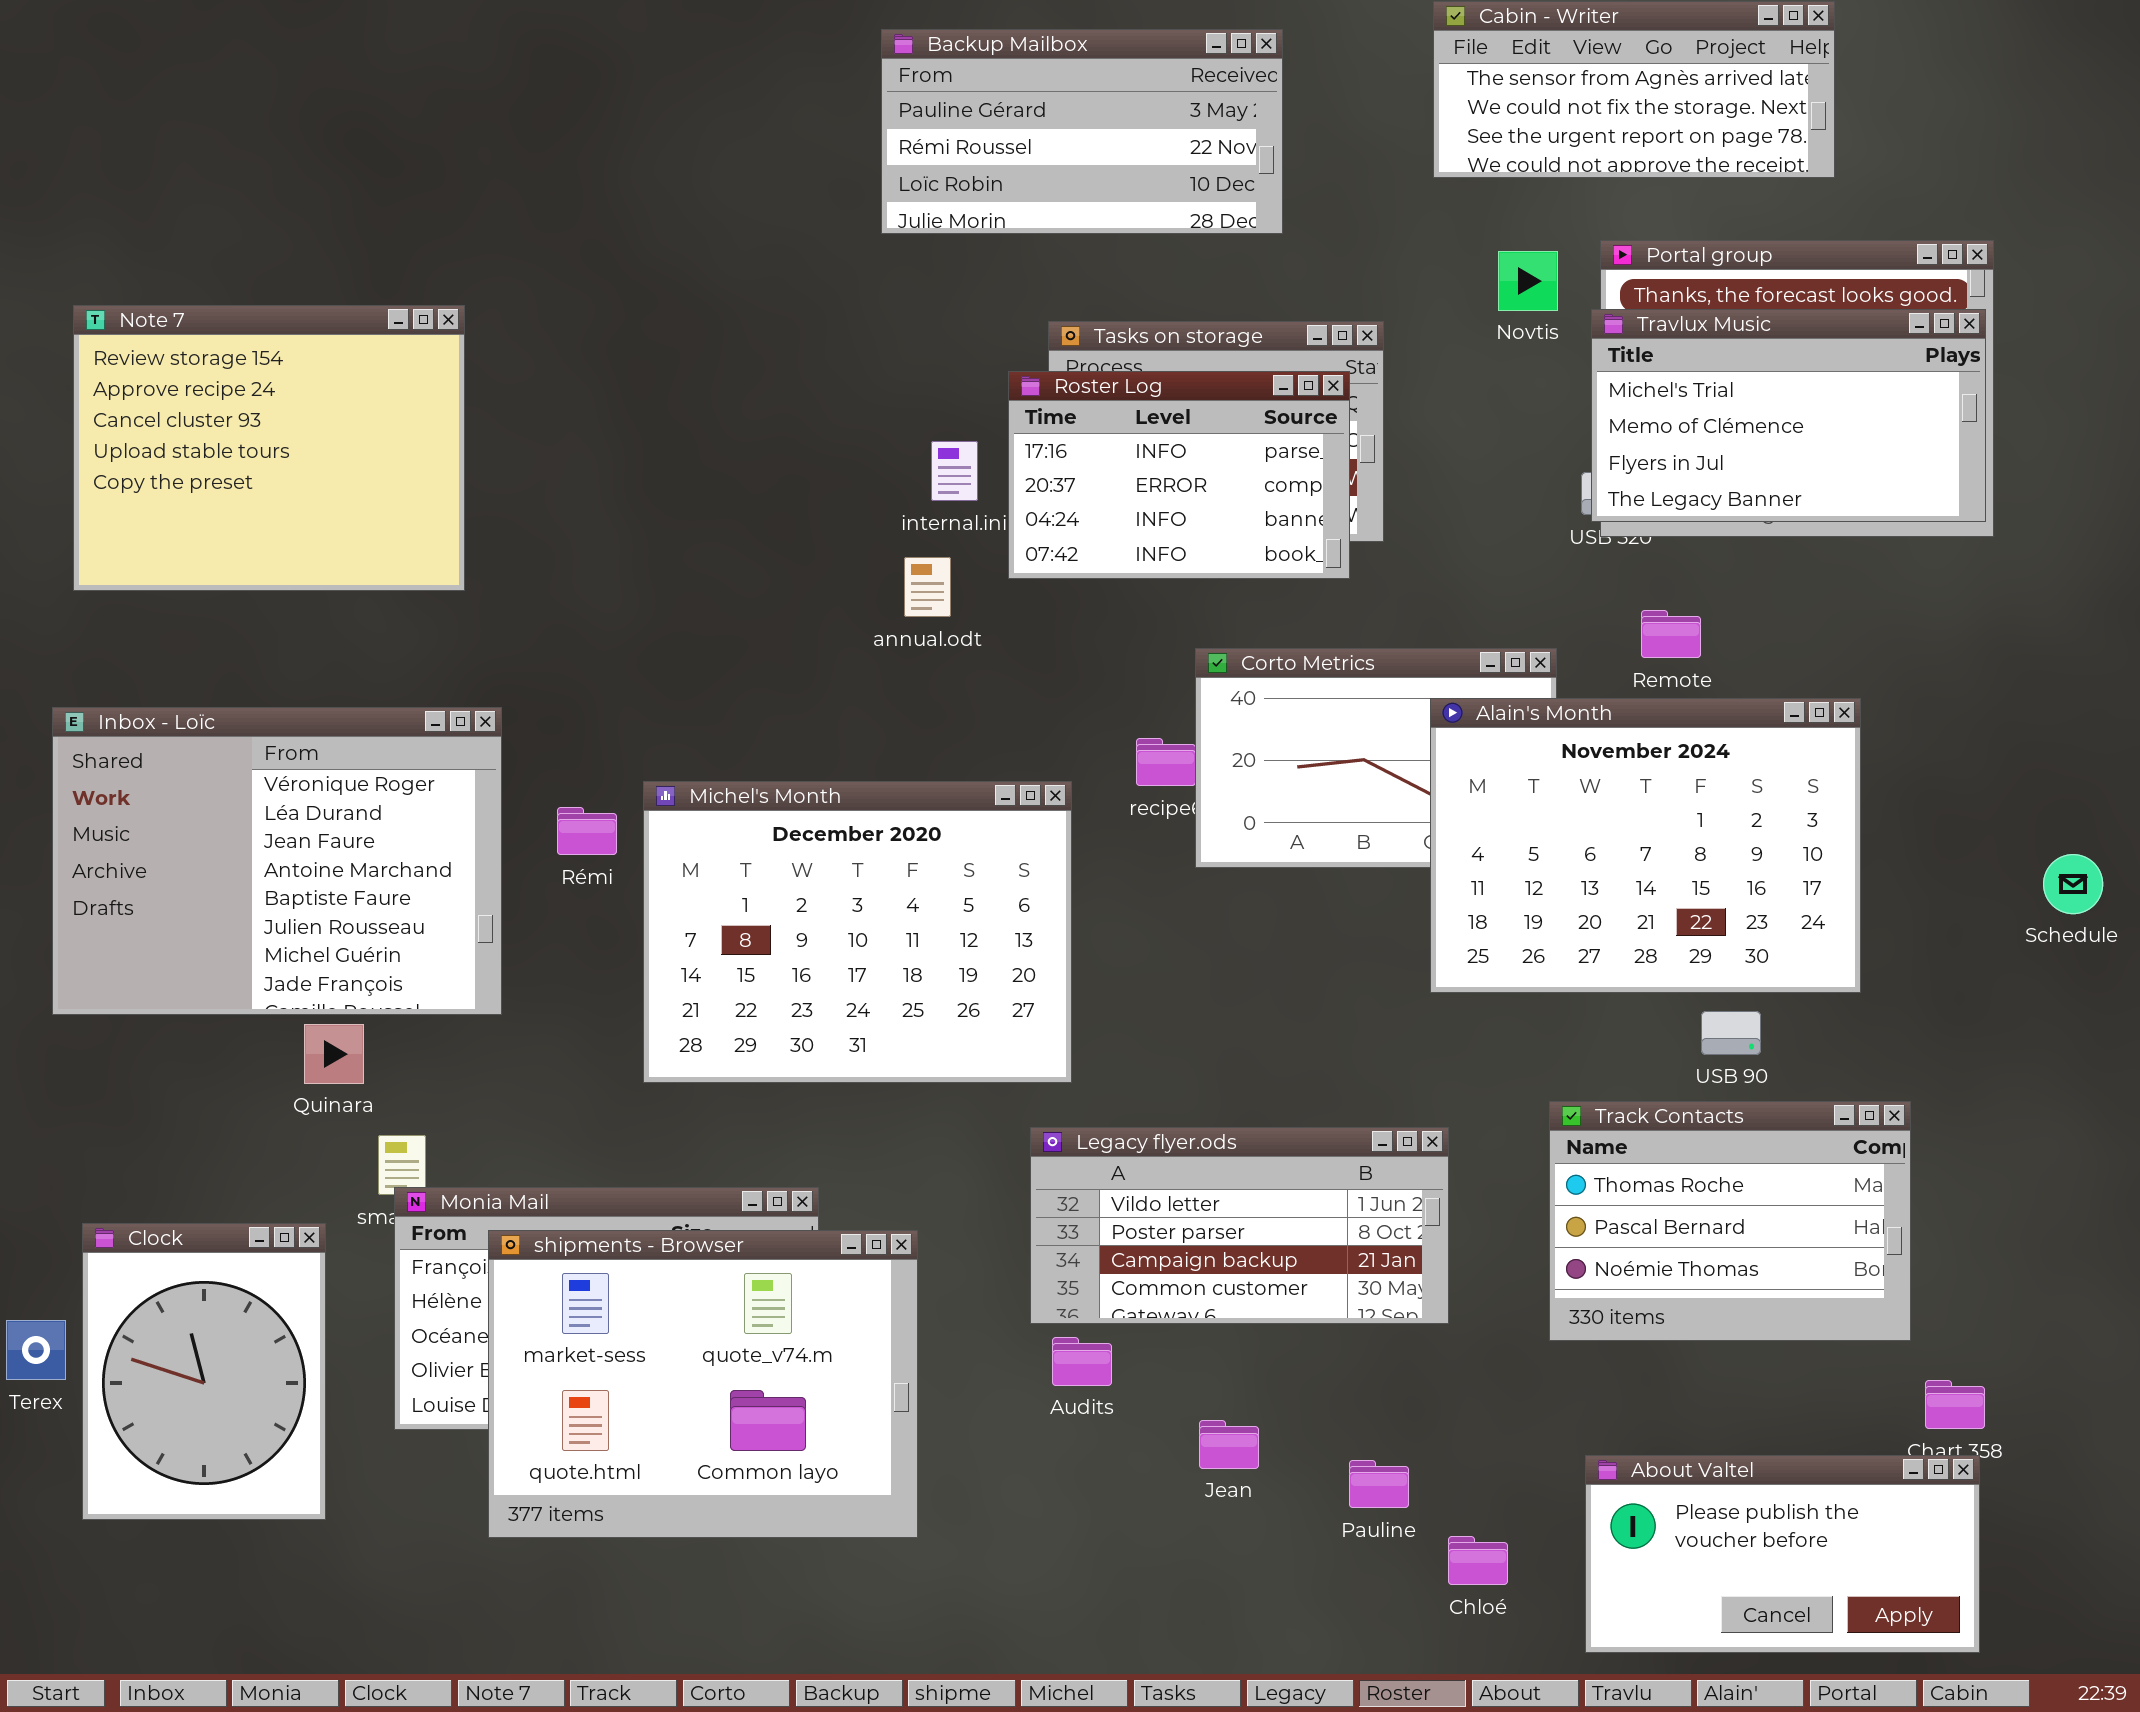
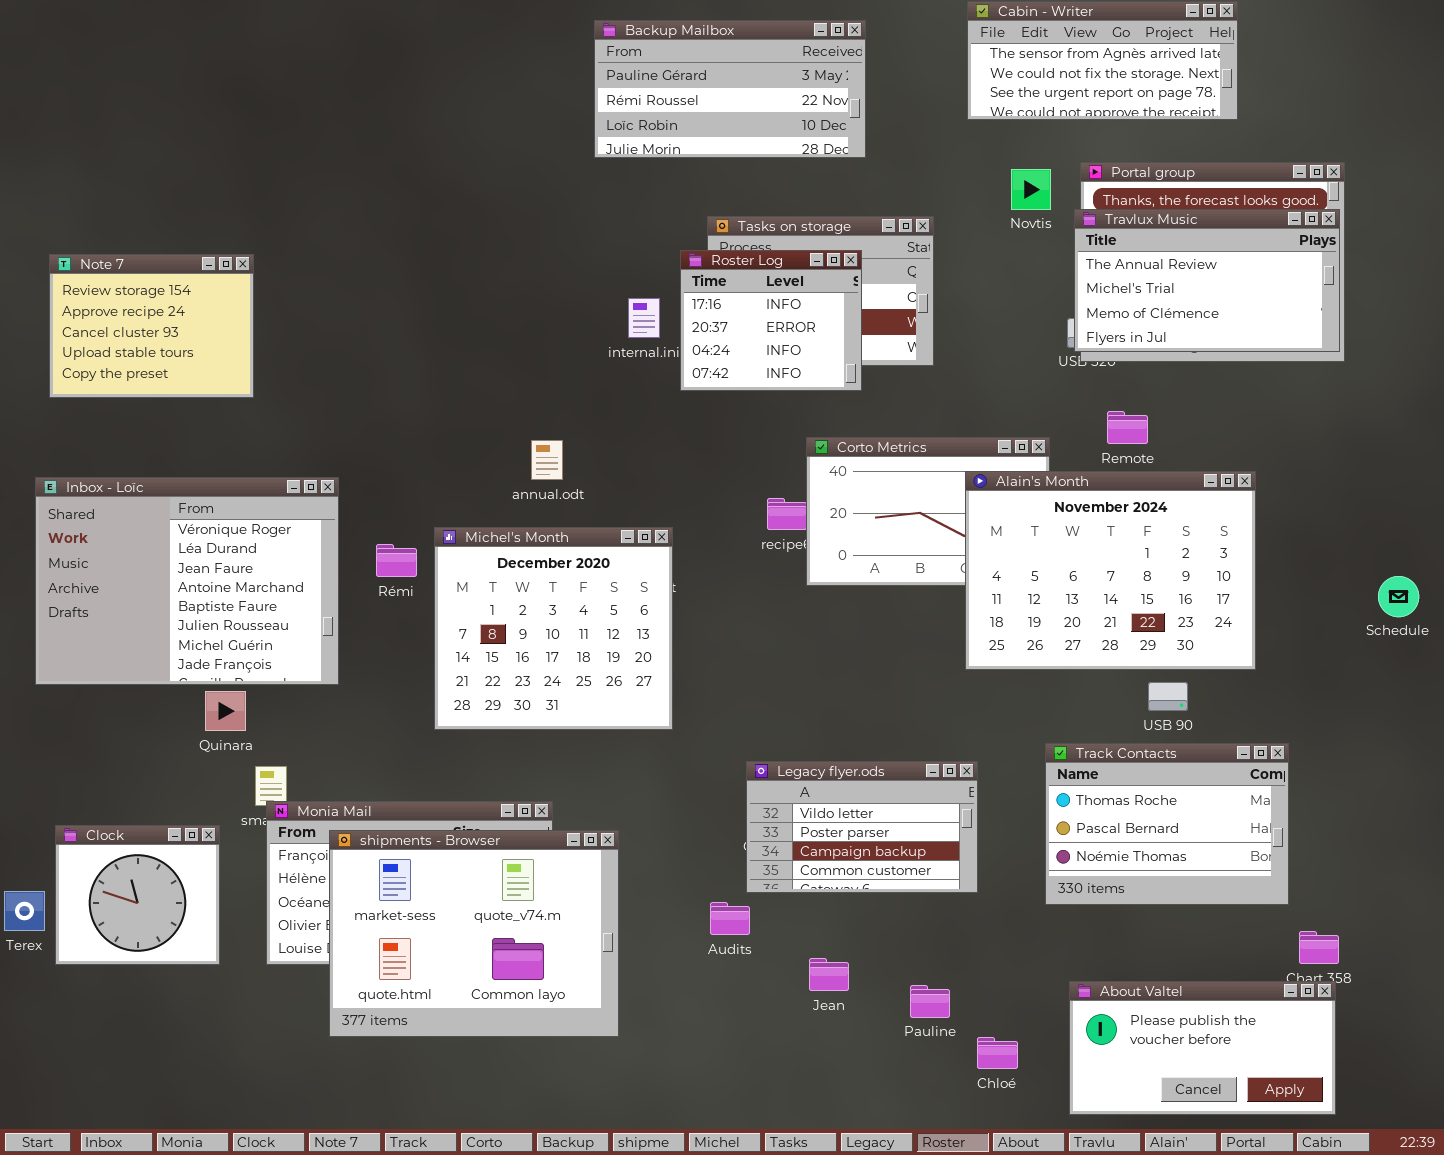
Note 7: [73,305,465,591] -> [49,254,254,398], resized
Travlux Music: [1591,309,1986,522] -> [1074,209,1340,352], scrolled up 1 row
Roster Log: [1008,371,1350,579] -> [680,250,862,391], resized
annual.odt: [904,557,951,617] -> [531,440,563,480], moved
Michel's Month: [643,781,1072,1083] -> [434,527,673,730], resized
Legacy flyer.ods: [1030,1127,1449,1324] -> [746,761,978,893], resized
Clock: [82,1223,326,1520] -> [55,825,220,965], resized

